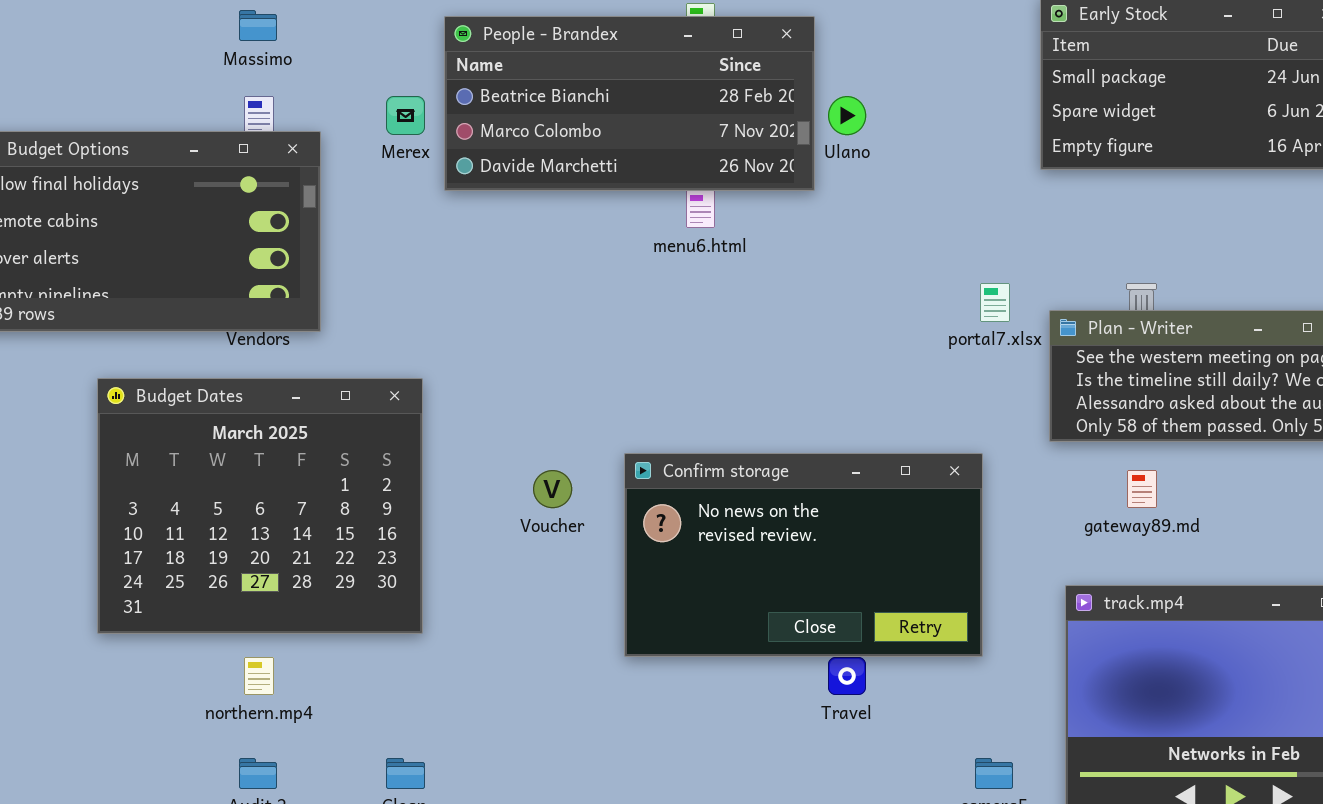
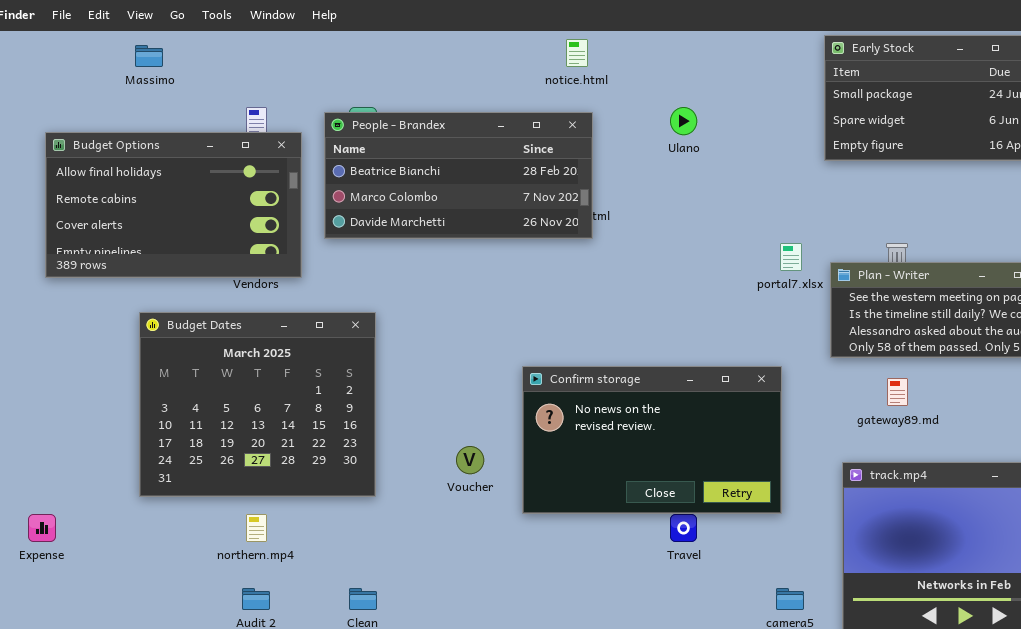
Massimo: [239,10,277,41] -> [135,45,163,67], moved
People - Brandex: [444,16,815,191] -> [324,112,593,239], moved
Voucher: [533,470,572,508] -> [456,446,484,474], moved

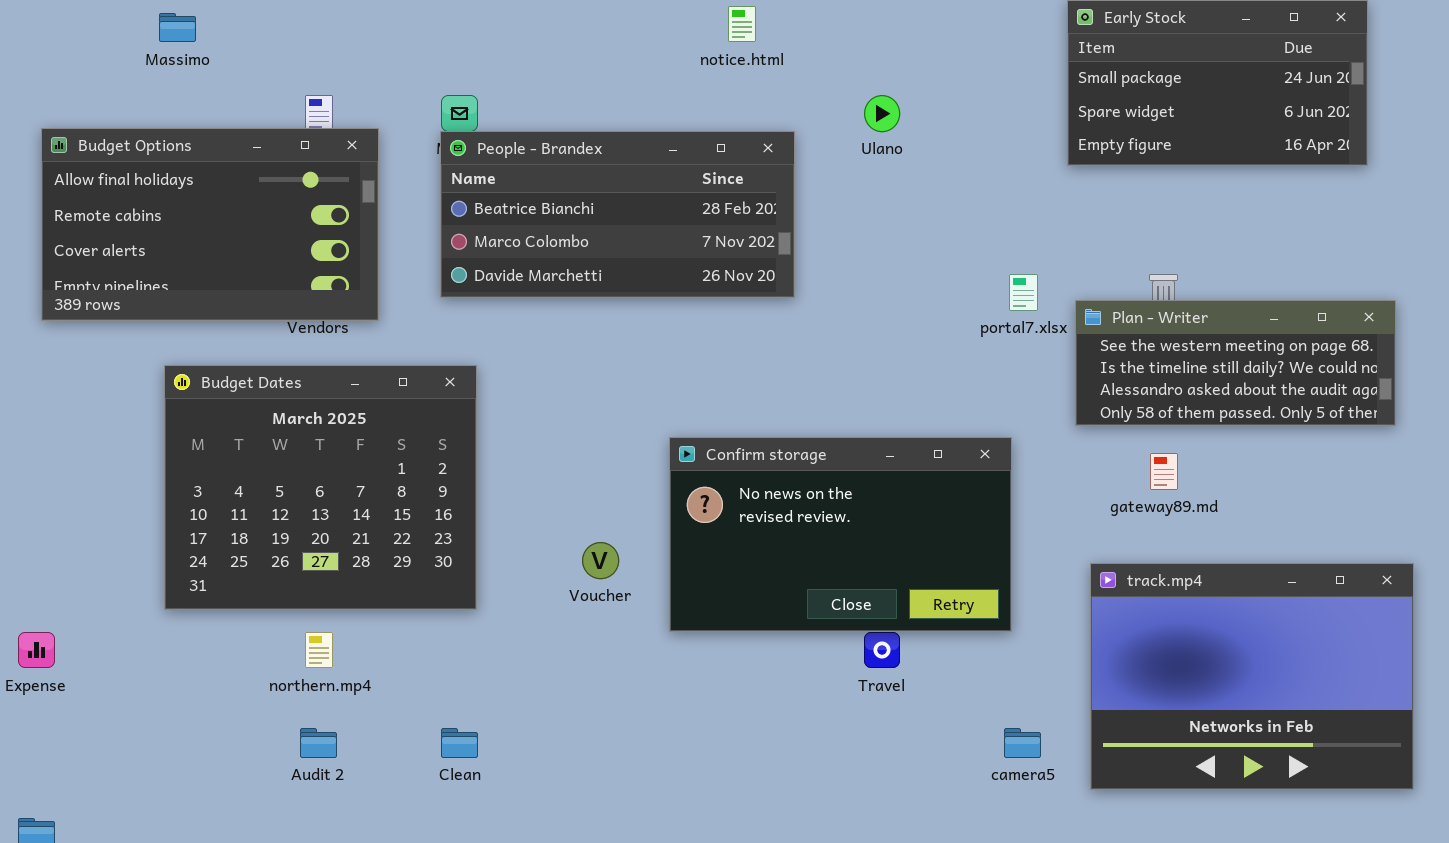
People - Brandex: [324,112,593,239] -> [440,131,795,298], moved

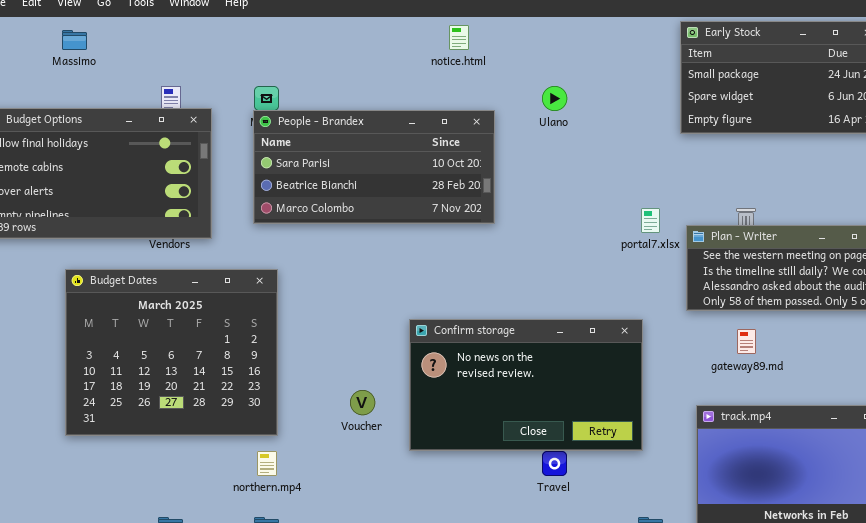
People - Brandex: [440,131,795,298] -> [253,110,495,224], scrolled up 1 row
northern.mp4: [305,632,333,668] -> [257,451,277,476], moved

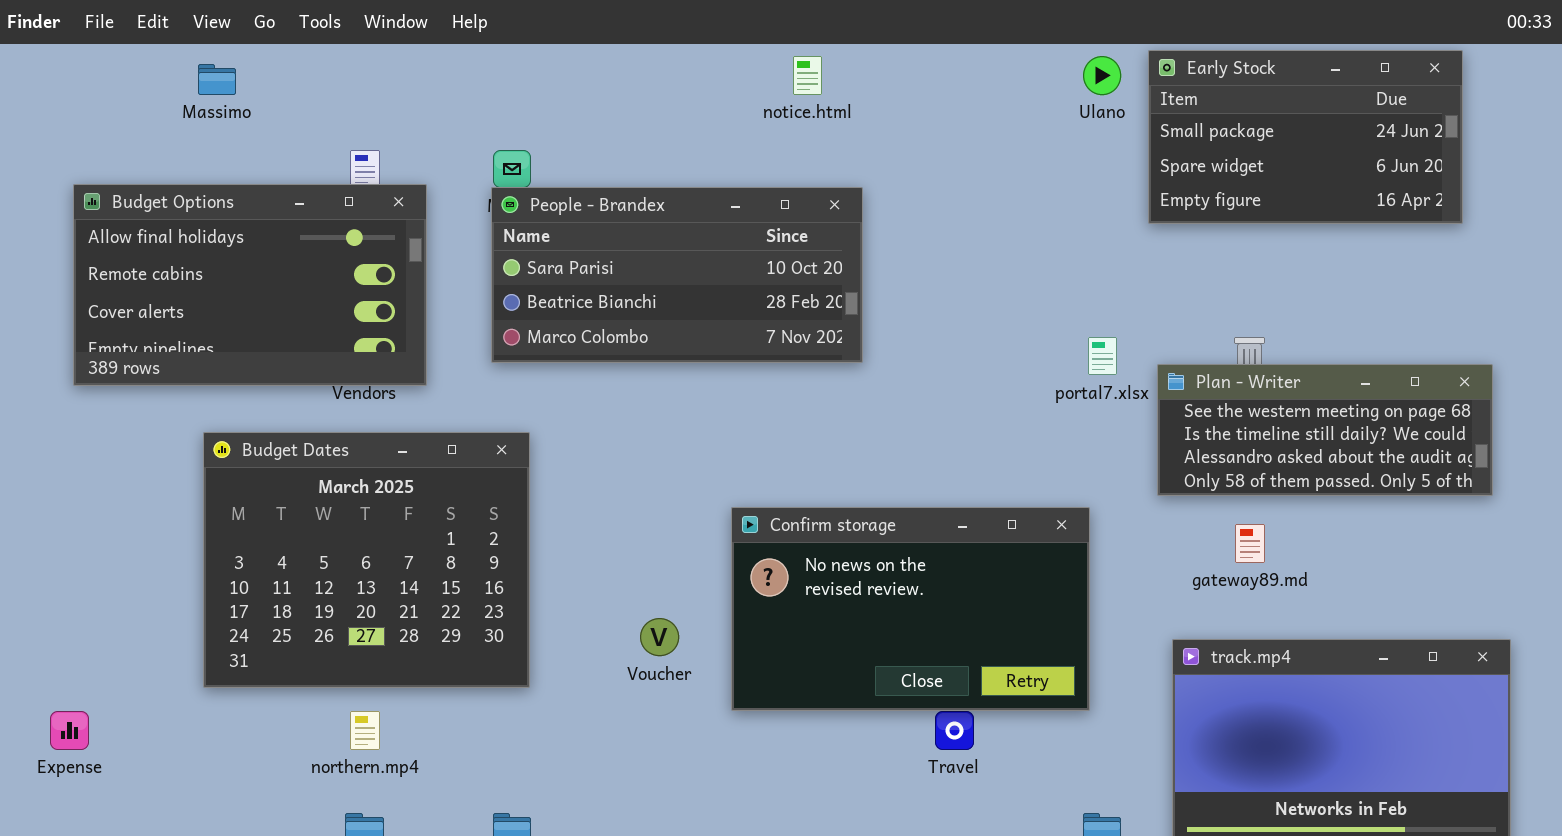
Ulano: [542,86,567,111] -> [1083,56,1121,95], moved
northern.mp4: [257,451,277,476] -> [350,711,380,750], moved

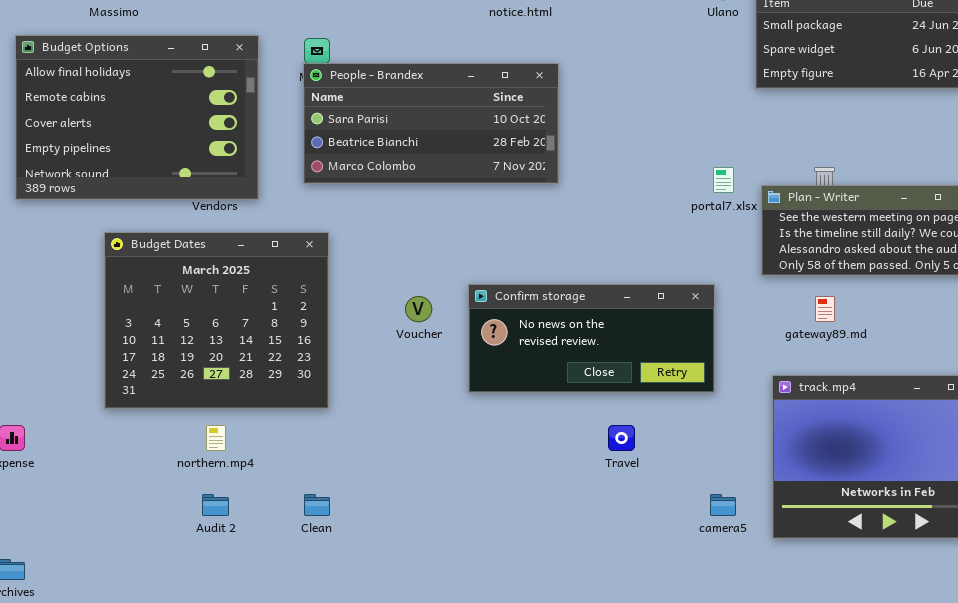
Budget Options: [73,184,427,386] -> [15,35,259,200], resized
Confirm storage: [731,507,1090,711] -> [468,284,715,393], resized
Voucher: [640,618,679,656] -> [405,296,432,322], moved

